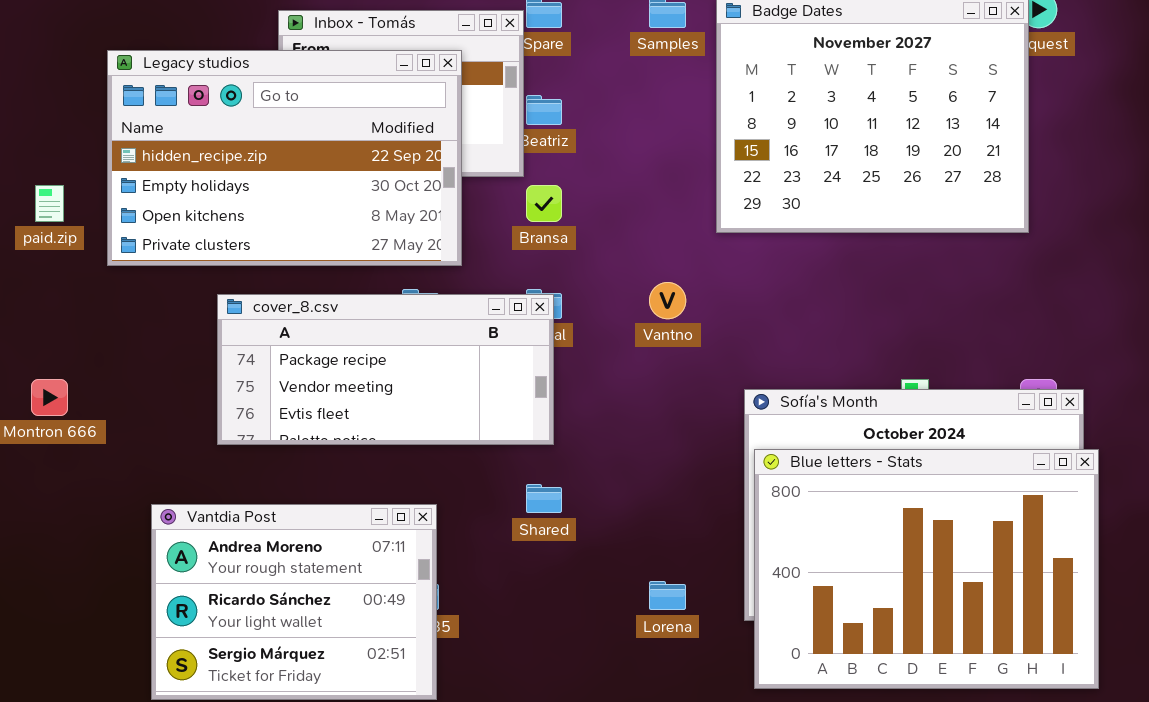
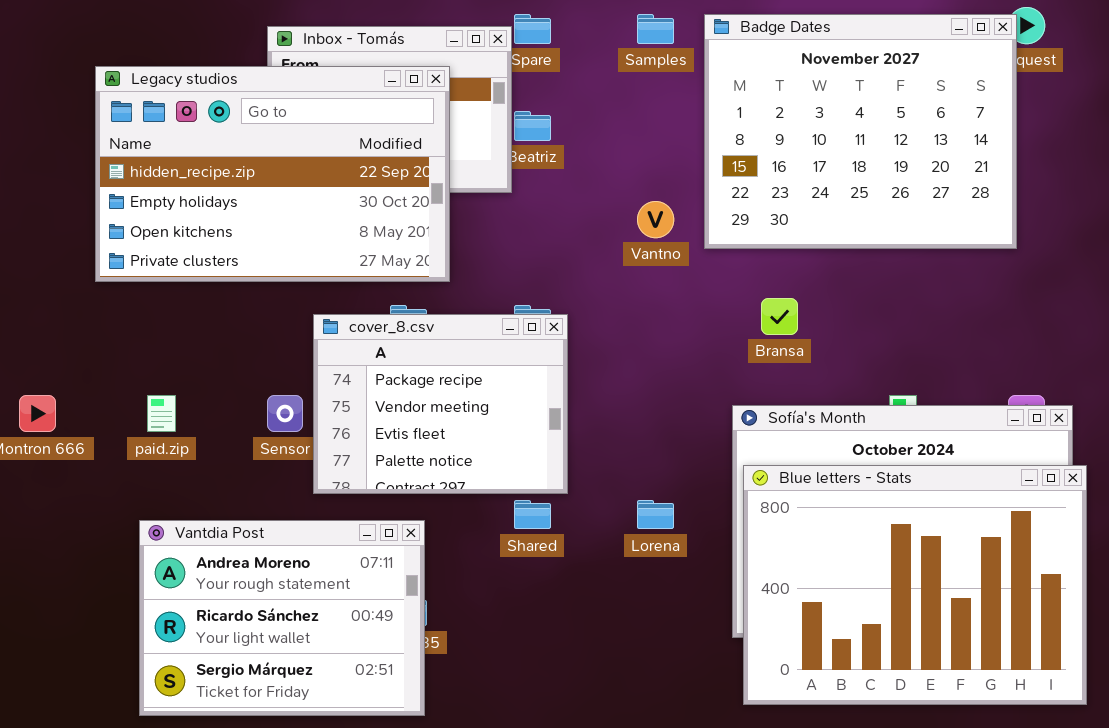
paid.zip: [35,185,64,222] -> [147,395,176,432], moved
Bransa: [526,185,562,222] -> [761,298,798,335], moved
Vantno: [649,282,686,319] -> [637,201,674,238], moved
cover_8.csv: [217,294,554,445] -> [313,314,568,494], moved, resized
Lorena: [649,581,686,610] -> [637,500,674,529], moved

